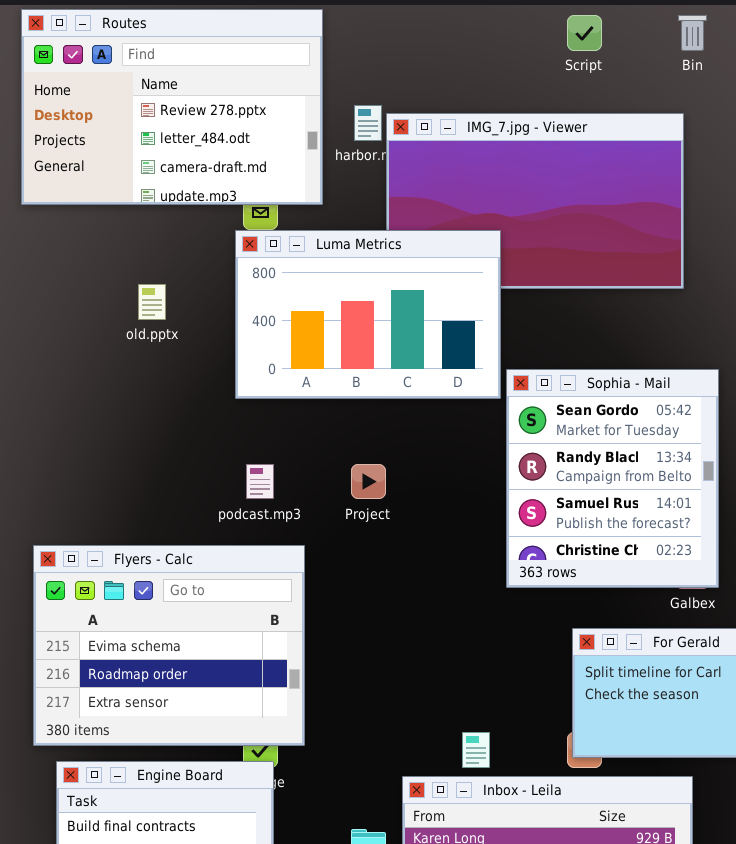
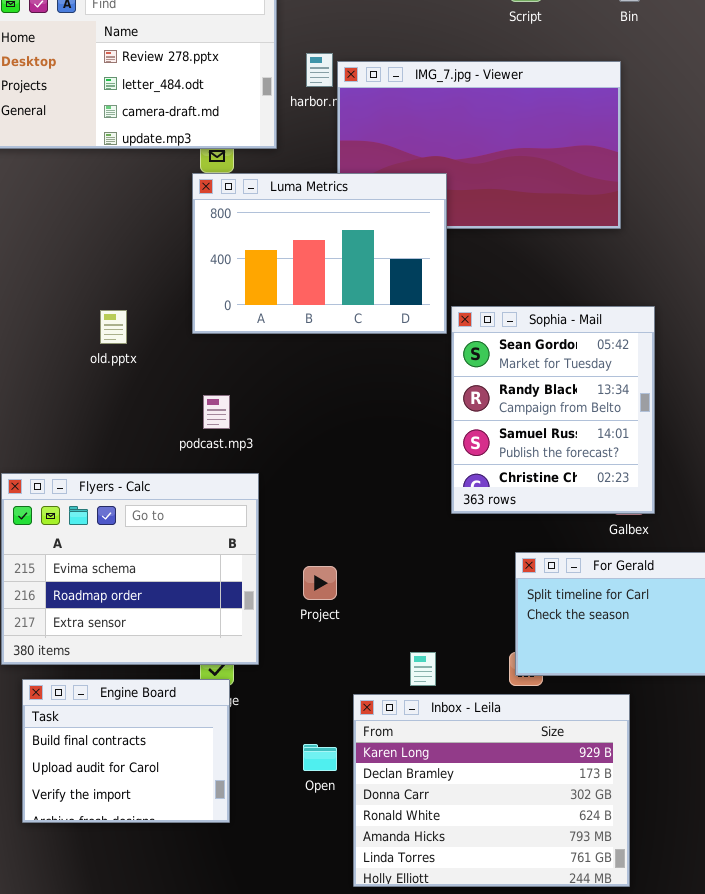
old.pptx: [138,284,166,320] -> [100,310,127,344], moved
Project: [351,464,386,499] -> [303,566,337,600], moved

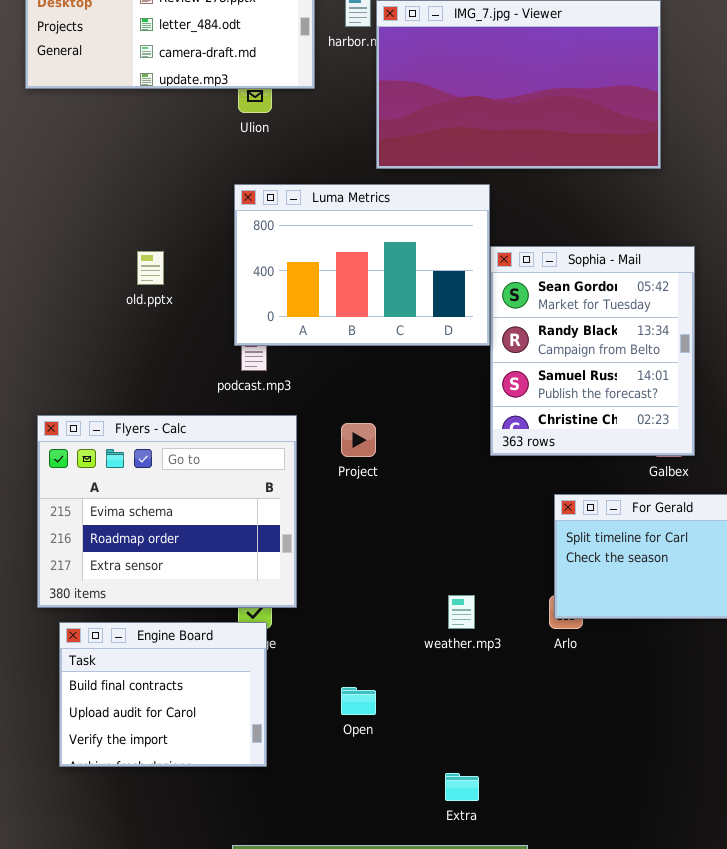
Luma Metrics: [192,173,447,334] -> [234,184,490,346], moved
Project: [303,566,337,600] -> [341,423,376,457], moved
Inbox - Leila: [353,694,630,887] -> none, closed

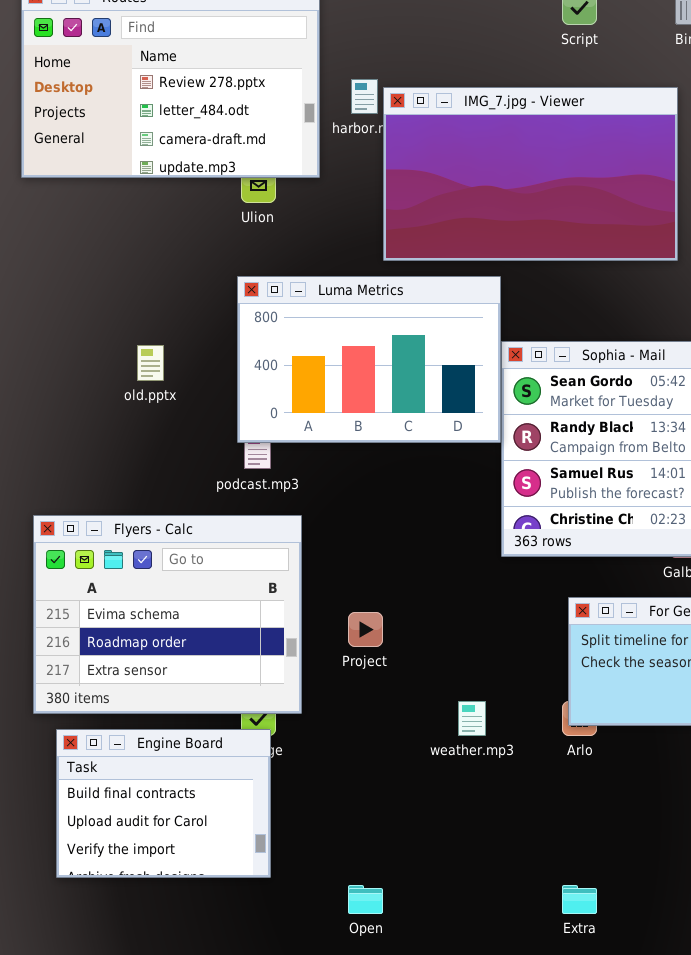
Project: [341,423,376,457] -> [348,612,383,647], moved
Open: [341,687,376,715] -> [348,885,383,914], moved
Extra: [445,773,479,801] -> [562,885,597,914], moved

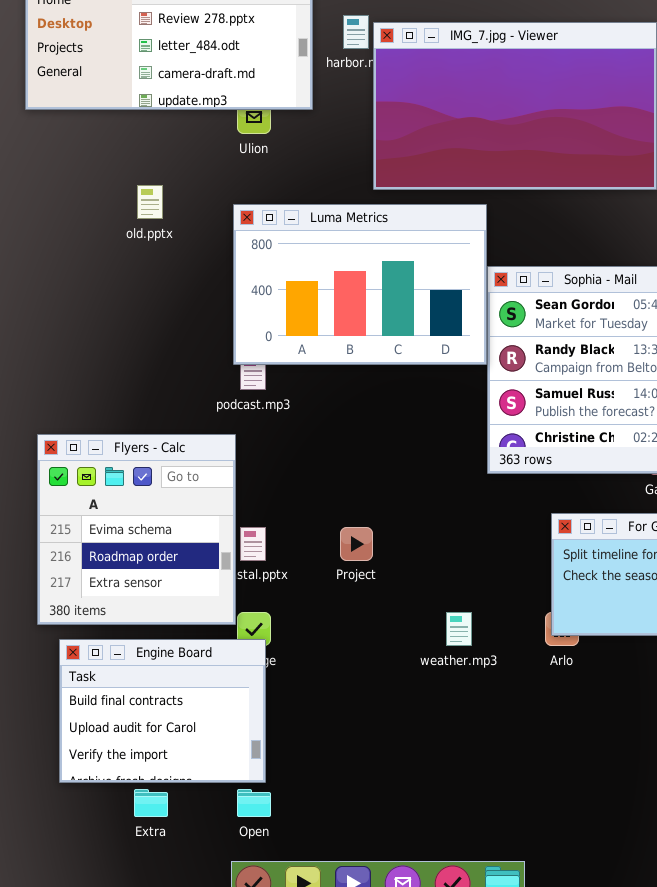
old.pptx: [137,345,164,381] -> [137,185,163,219], moved
Flyers - Calc: [33,515,302,714] -> [37,434,236,625], resized
Open: [348,885,383,914] -> [237,789,271,817], moved
Extra: [562,885,597,914] -> [134,789,168,817], moved

